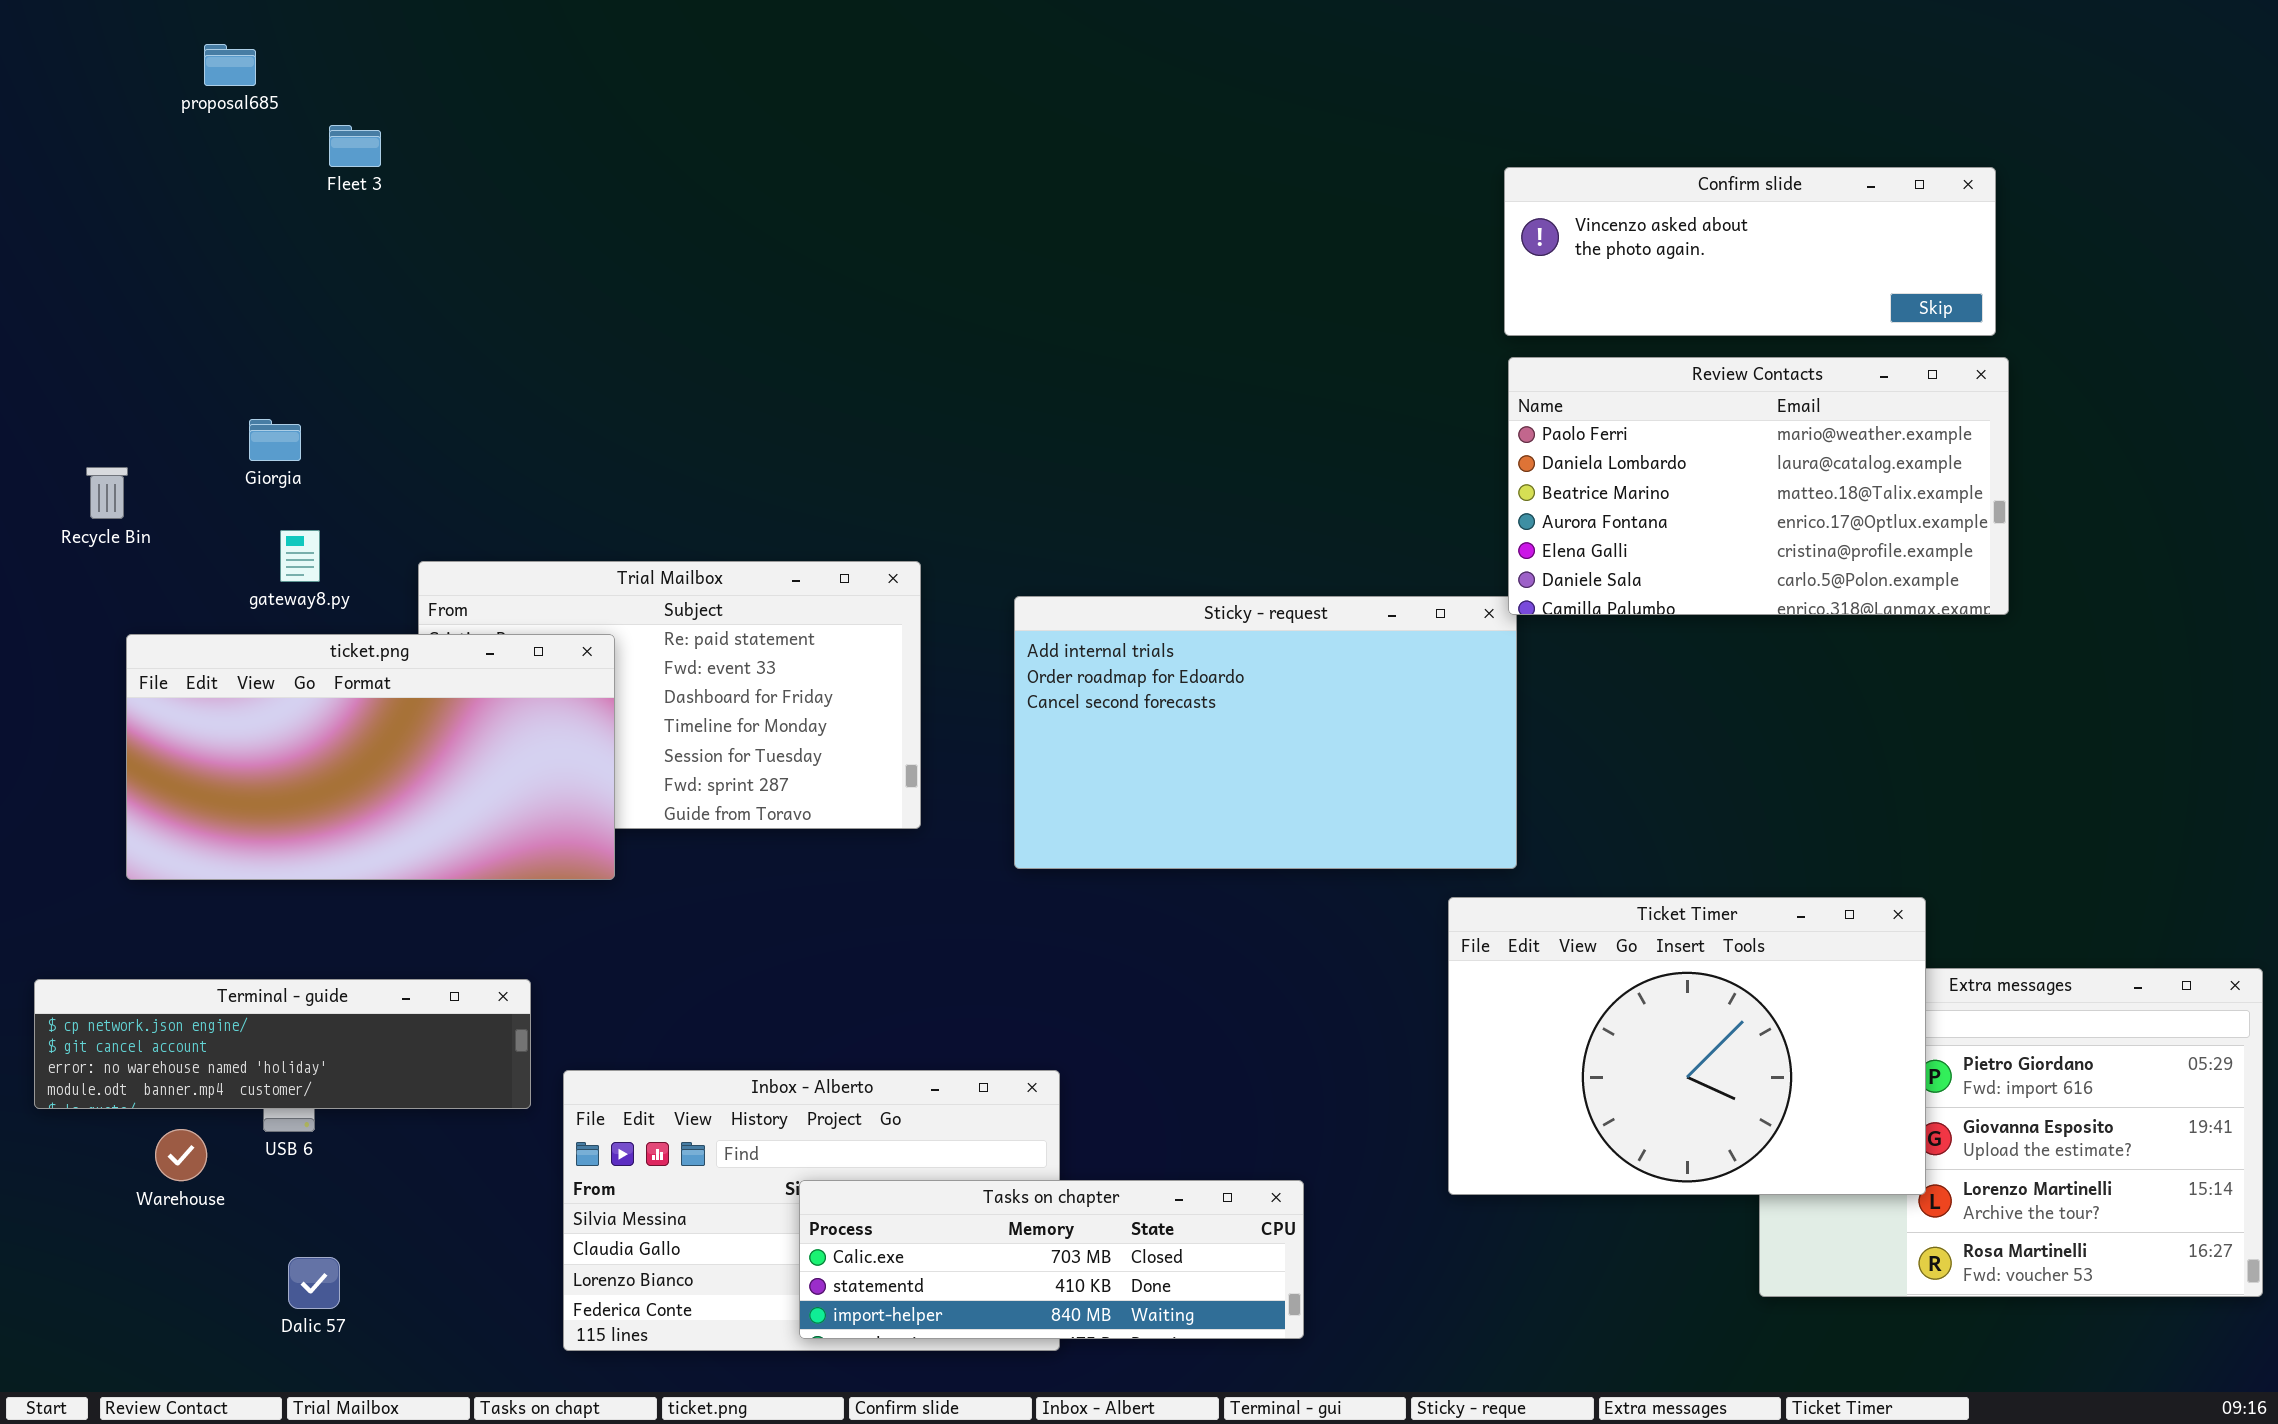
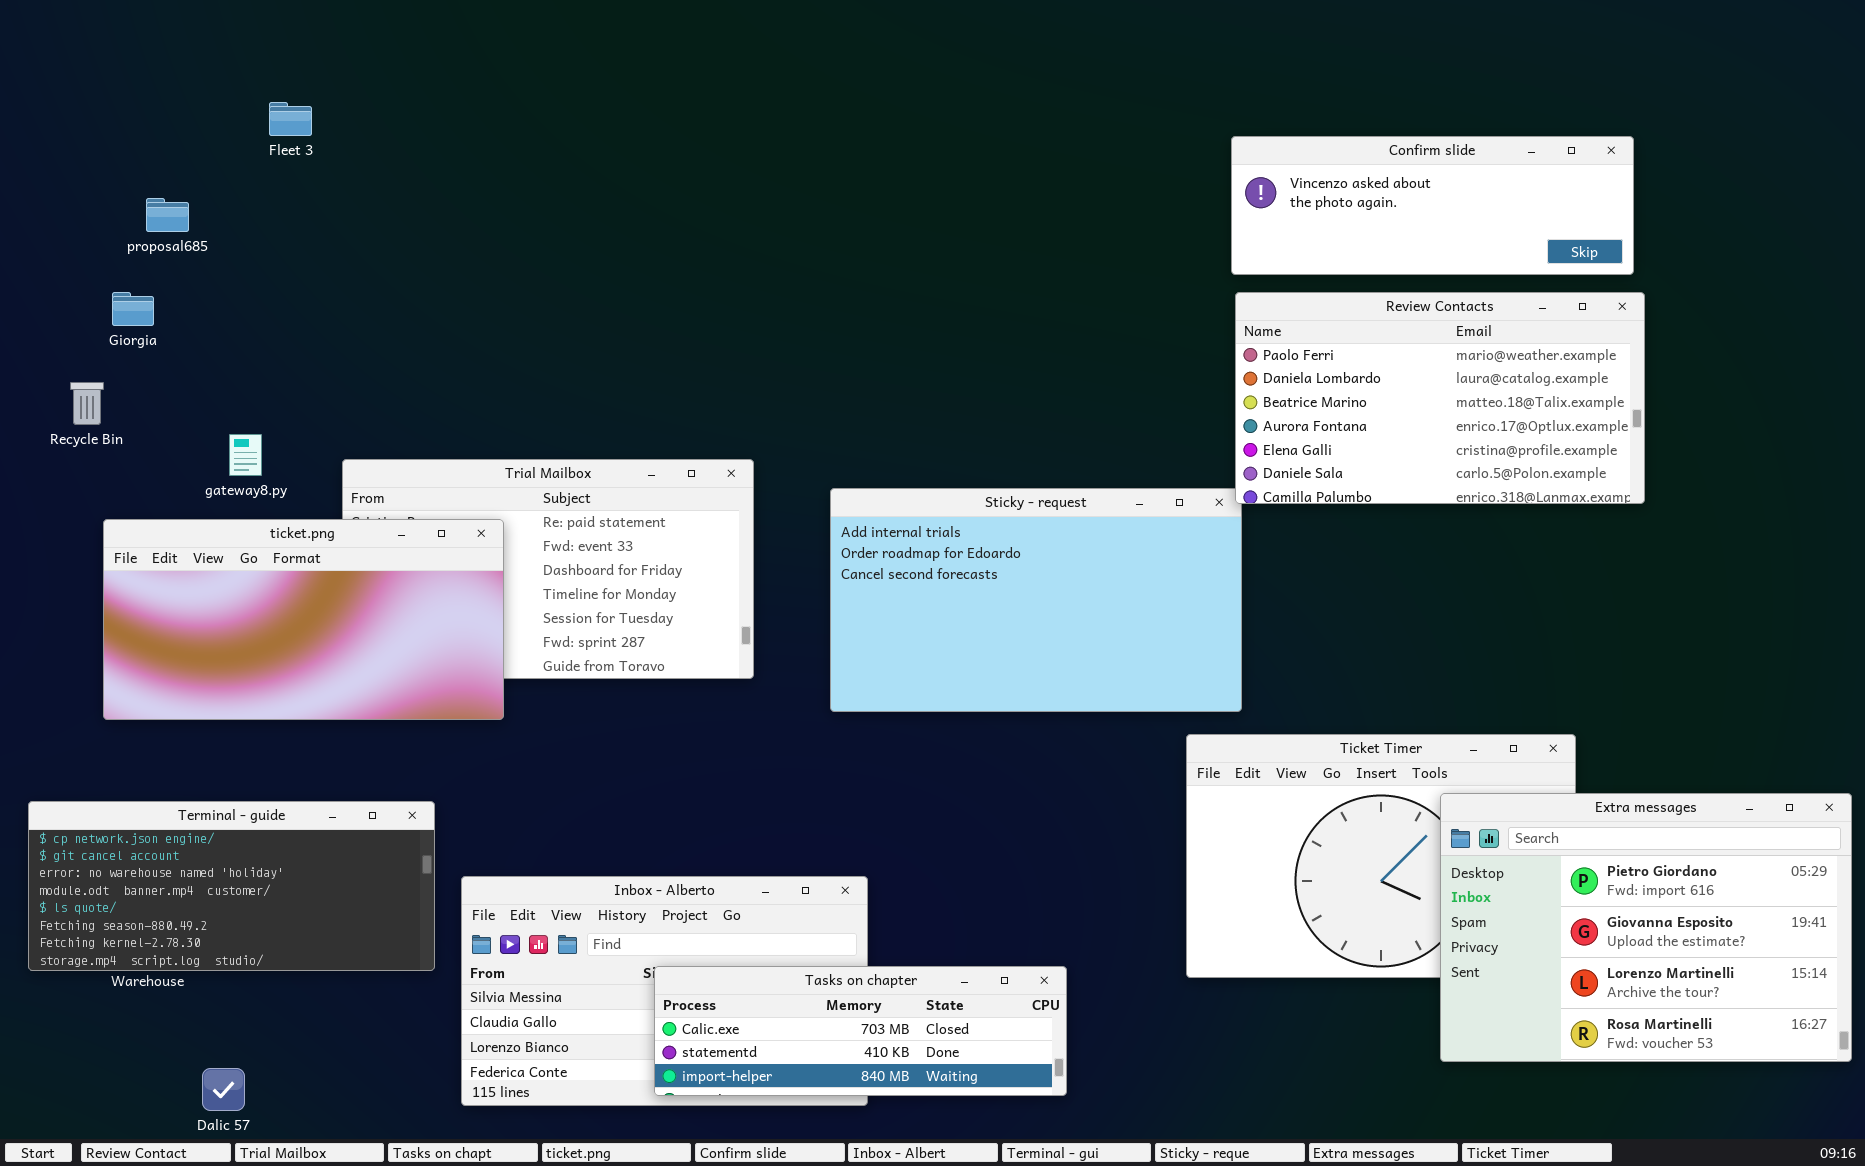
proposal685: [204,44,256,86] -> [146,198,189,232], moved
Giorgia: [249,419,301,461] -> [112,292,154,326], moved
Extra messages: [1759,968,2263,1297] -> [1440,793,1852,1062], raised
Terminal - guide: [34,979,531,1109] -> [28,801,435,971], resized
Dalic 57: [288,1257,340,1309] -> [202,1068,245,1111], moved

